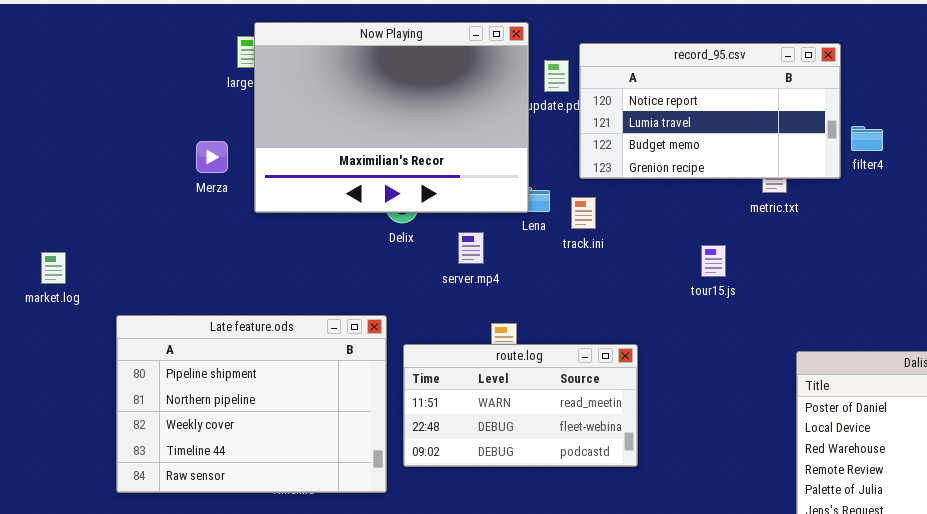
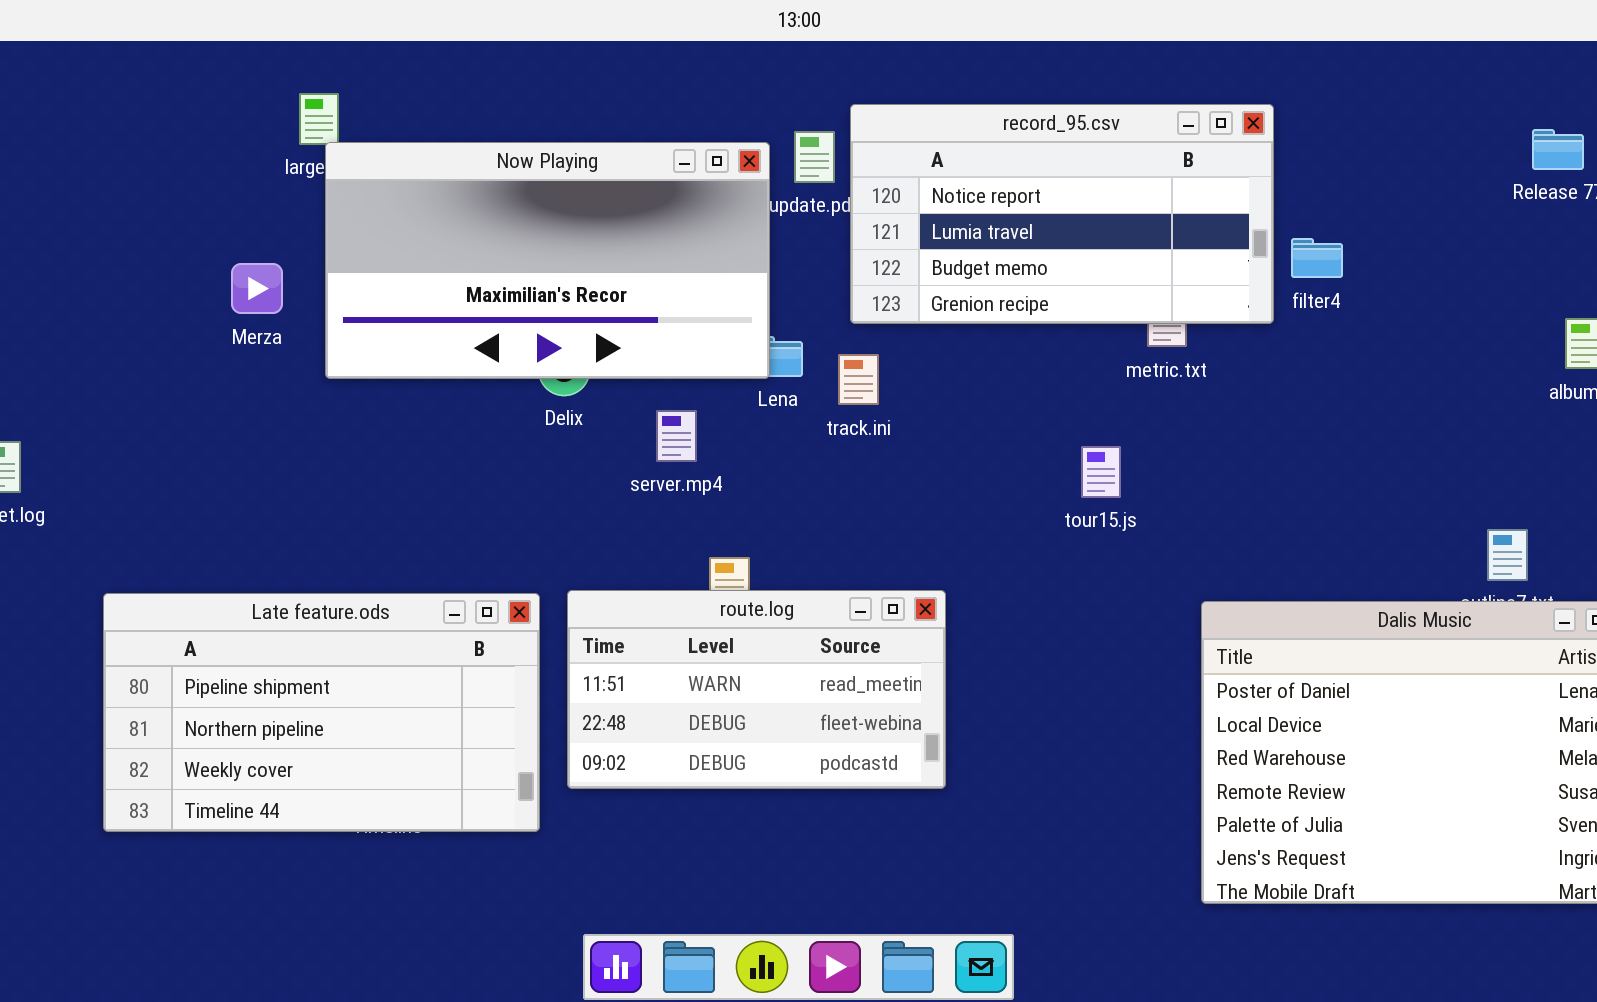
Now Playing: [254,22,529,213] -> [325,142,770,379], resized
tour15.js: [701,245,726,277] -> [1081,446,1121,498], moved
Late feature.ods: [116,315,387,493] -> [103,593,540,832], resized

